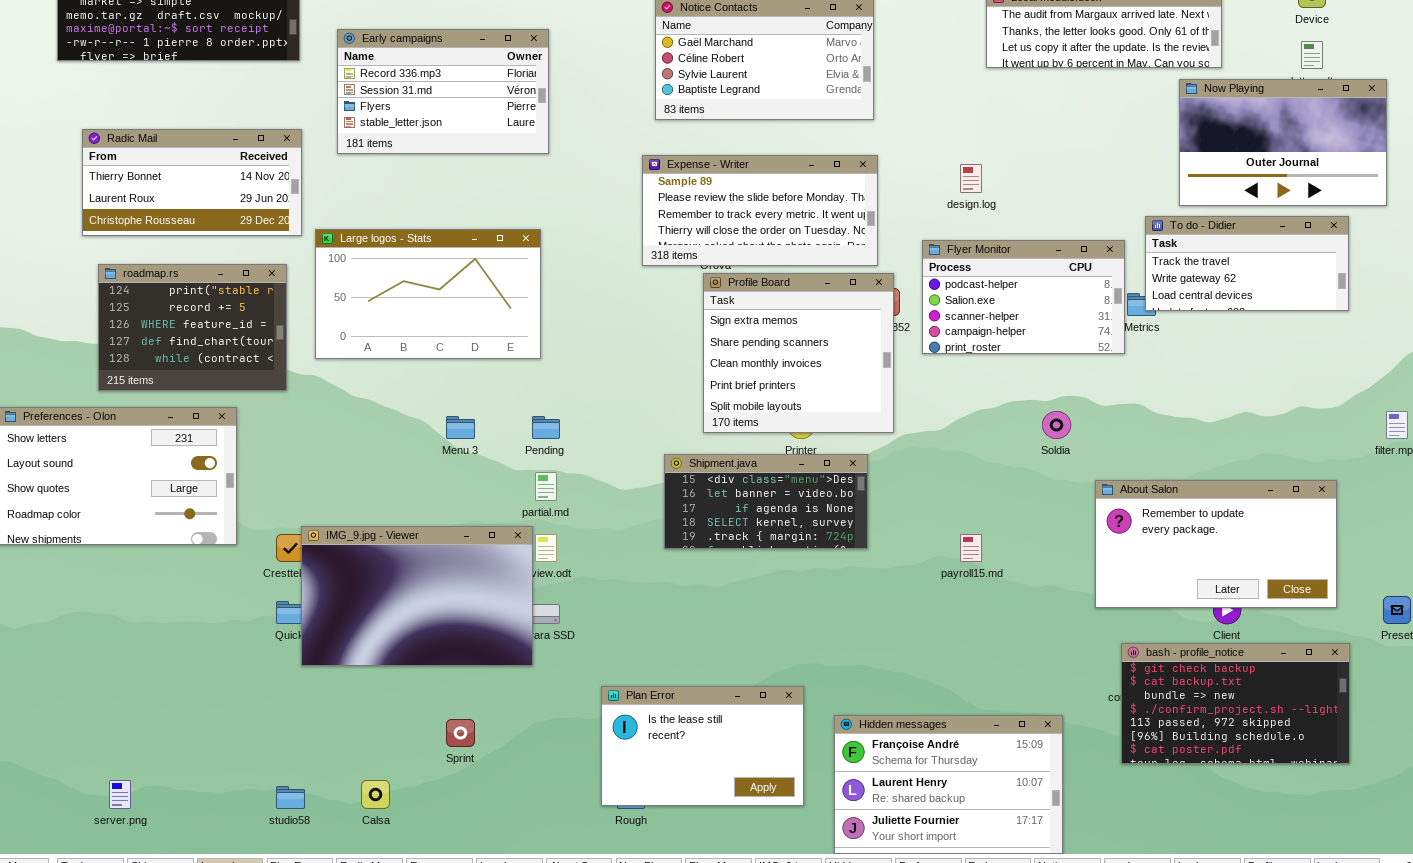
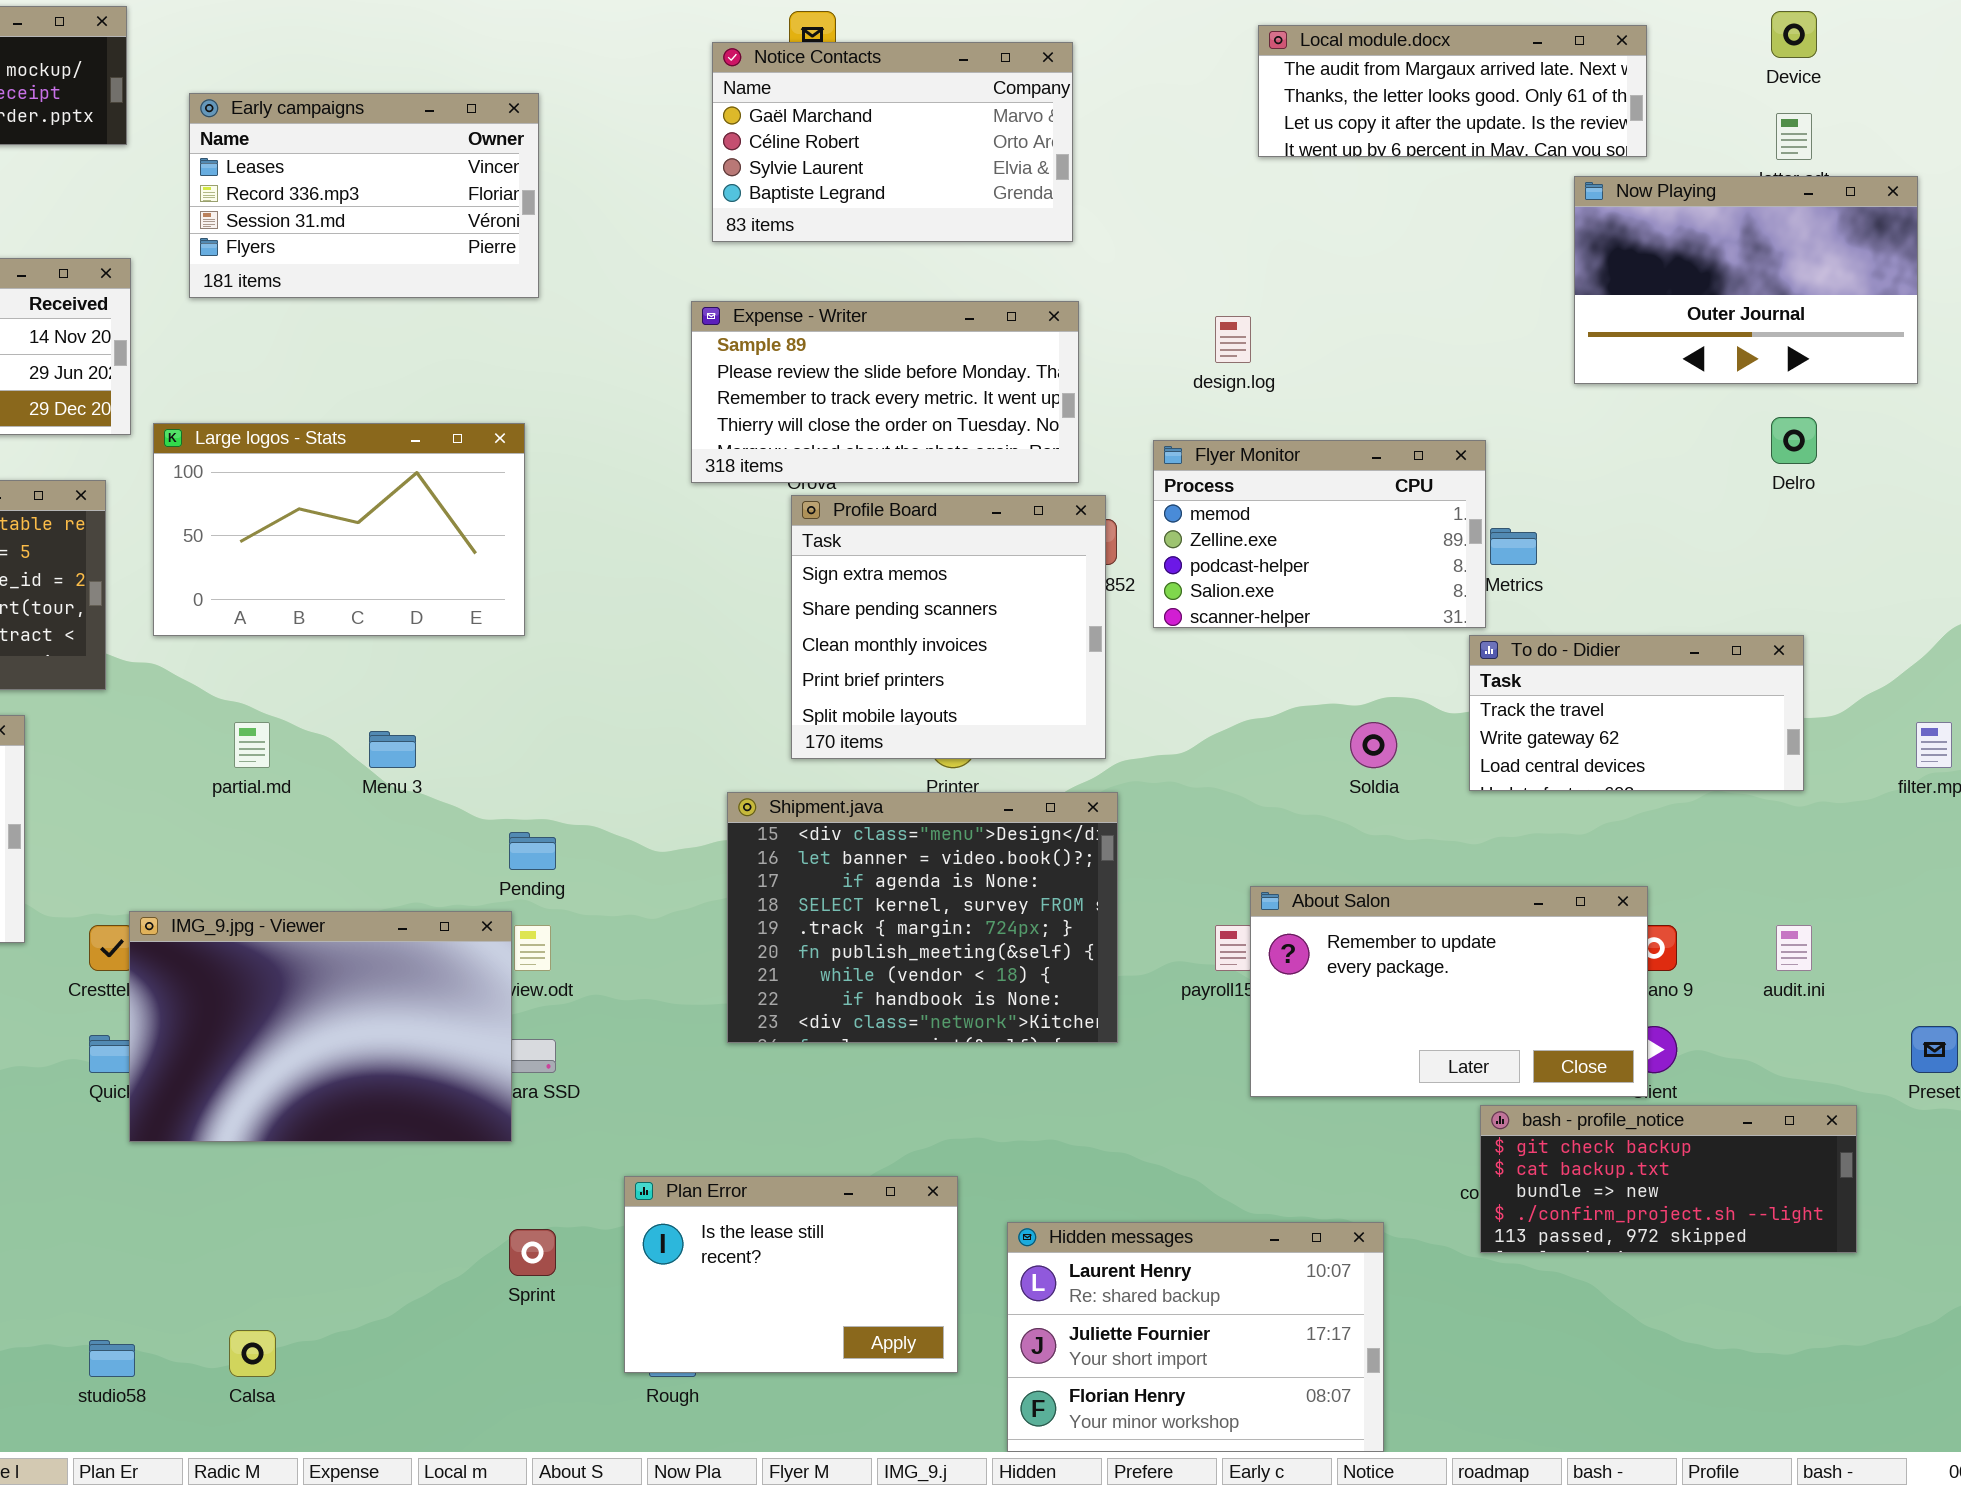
Early campaigns: [337,29,549,154] -> [189,93,539,298], scrolled up 1 row
To do - Didier: [1145,216,1349,311] -> [1469,635,1804,791], moved
Flyer Monitor: [922,240,1125,354] -> [1153,440,1486,628], scrolled up 2 rows
Pending: [532,416,560,439] -> [509,832,556,870], moved
Shipment.java: [664,454,868,549] -> [727,792,1118,1043], resized
partial.md: [535,472,557,501] -> [234,722,270,768], moved
About Salon: [1095,480,1337,608] -> [1250,886,1648,1097], moved
bash - profile_notice: [1121,643,1350,764] -> [1480,1105,1857,1253], resized
Hidden messages: [834,715,1063,854] -> [1007,1222,1384,1452], scrolled down 1 row
Sprint: [446,719,475,747] -> [509,1229,556,1276], moved

